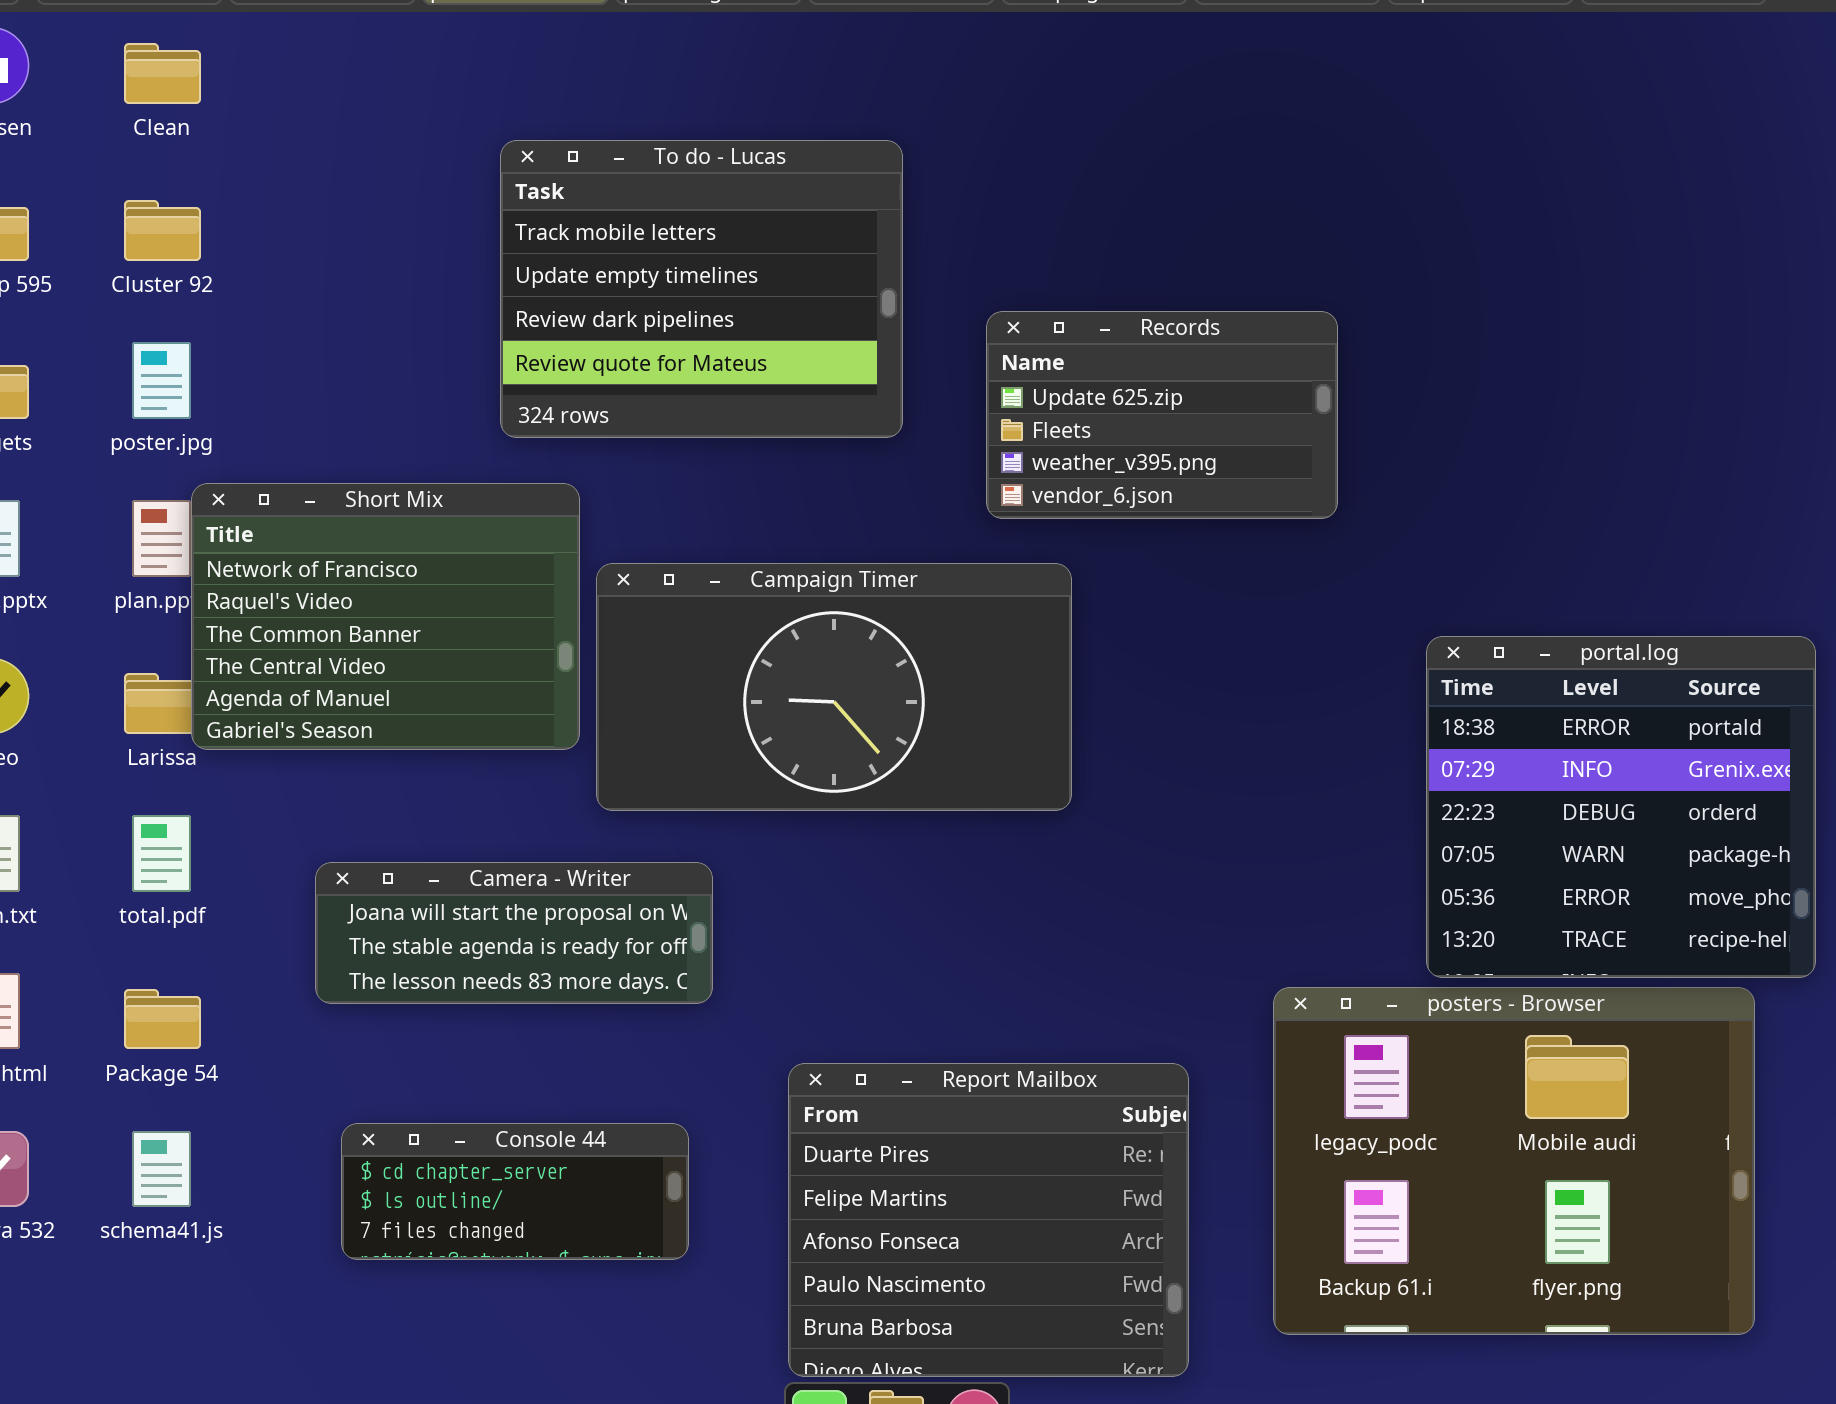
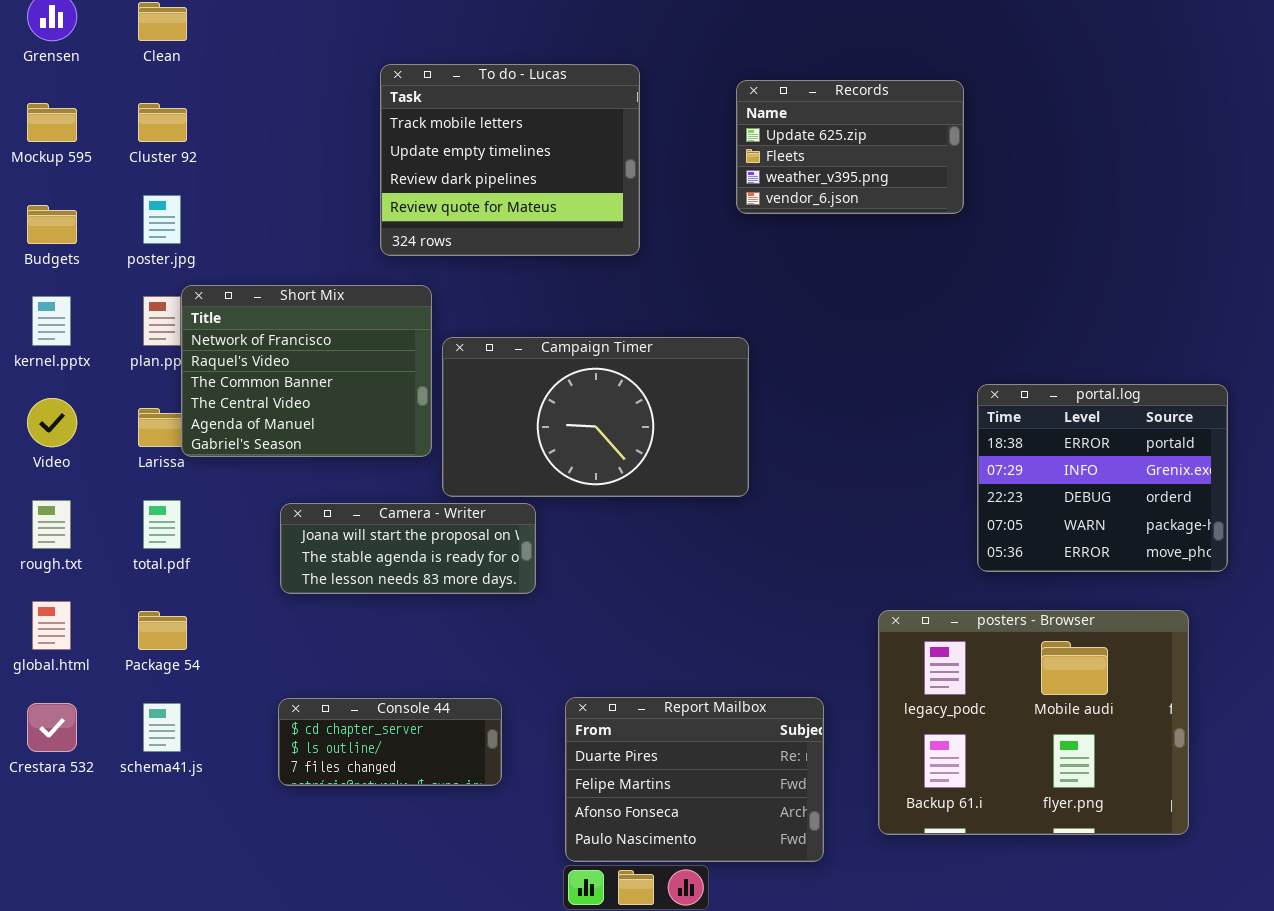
Records: [986,311,1338,519] -> [736,80,964,214], moved
portal.log: [1426,636,1816,978] -> [977,384,1228,572], resized
Camera - Writer: [315,862,713,1004] -> [280,503,536,594], moved
Report Mailbox: [788,1063,1189,1377] -> [565,697,824,862], resized

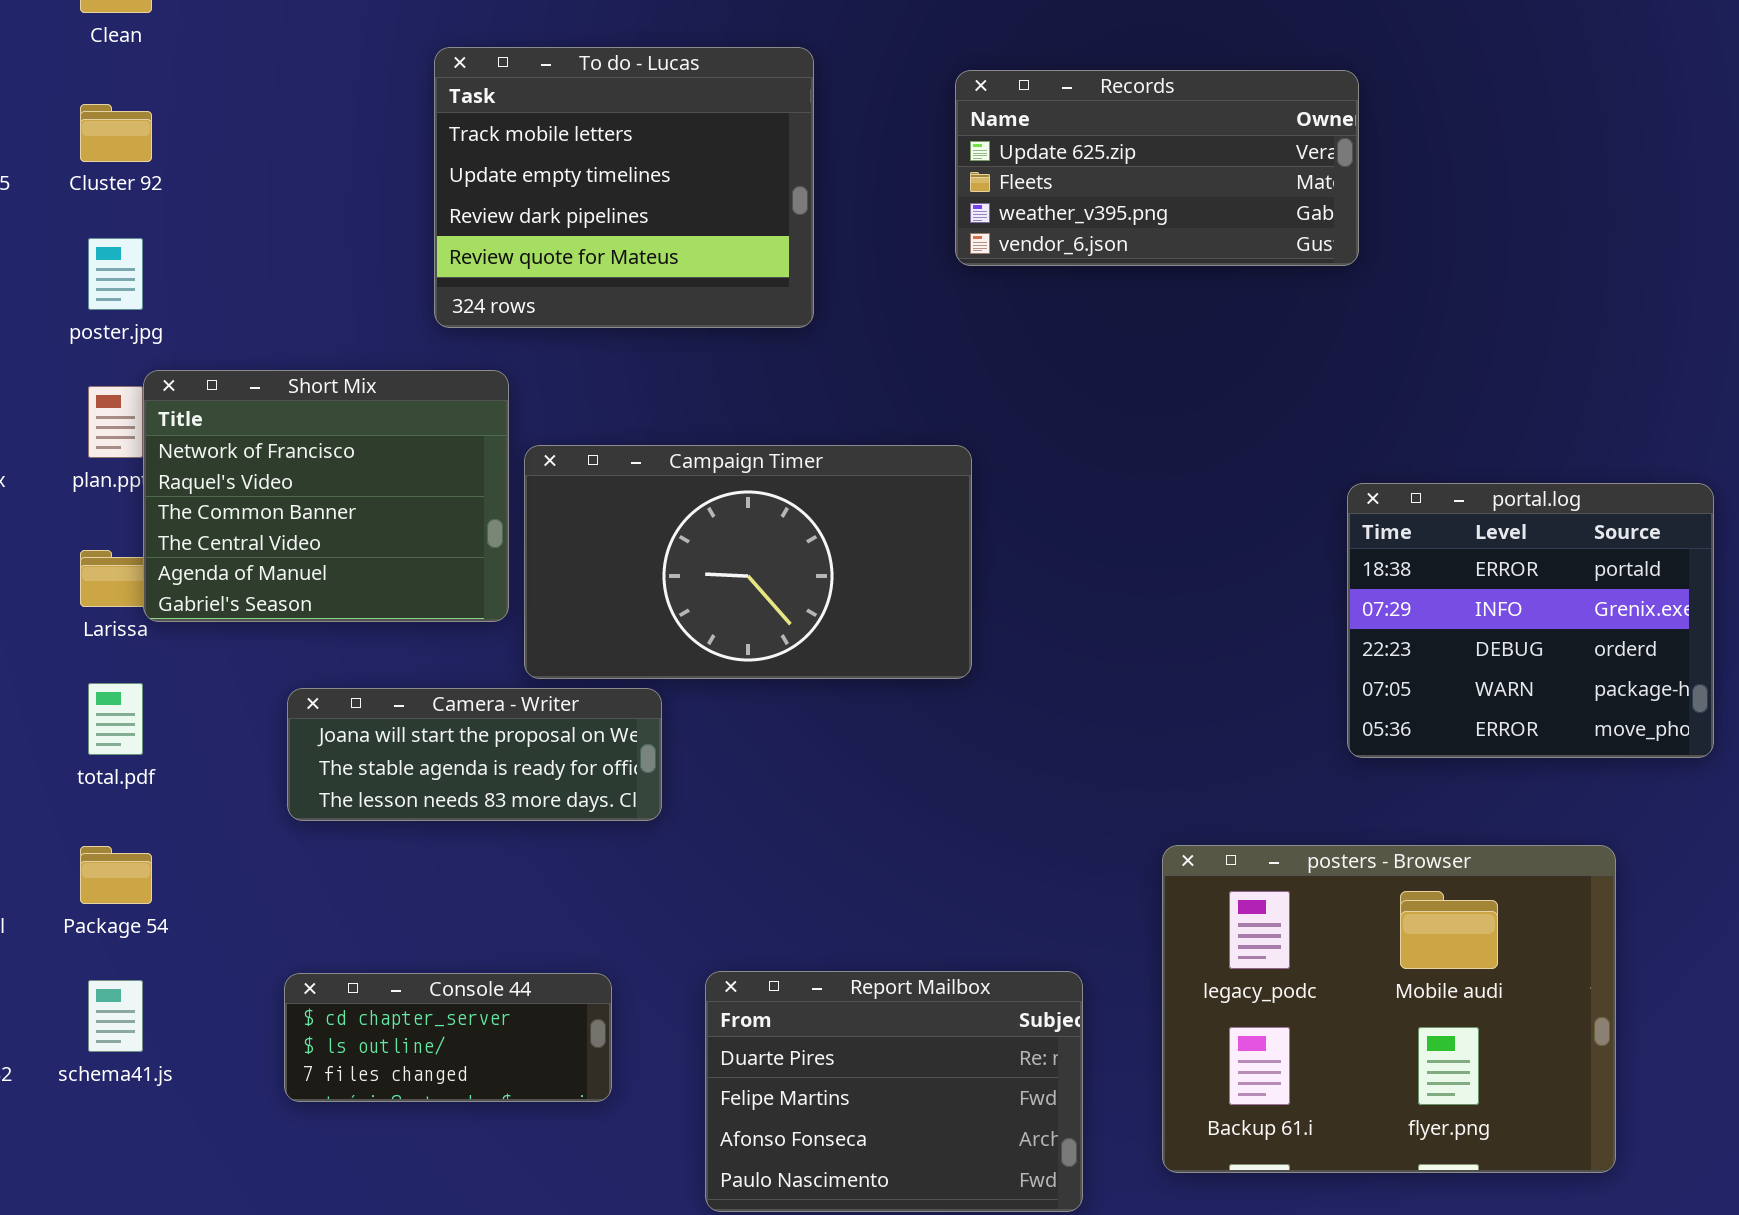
Records: [736,80,964,214] -> [955,70,1359,266], resized
portal.log: [977,384,1228,572] -> [1347,483,1714,758], moved

